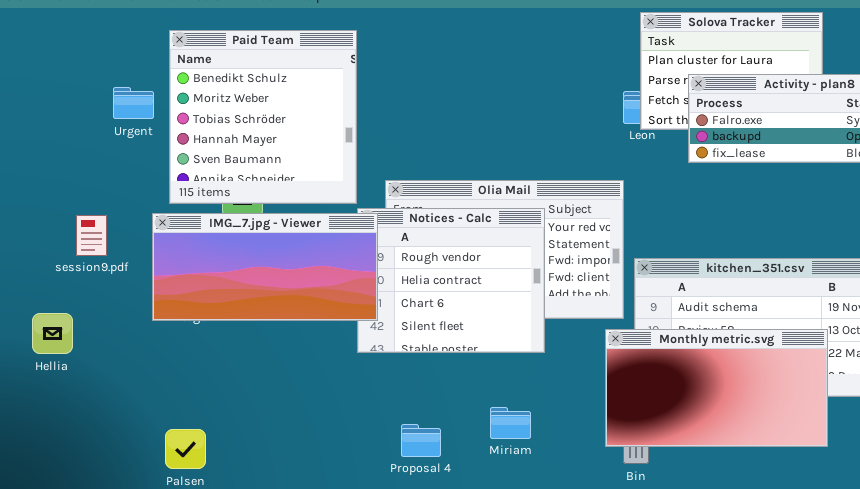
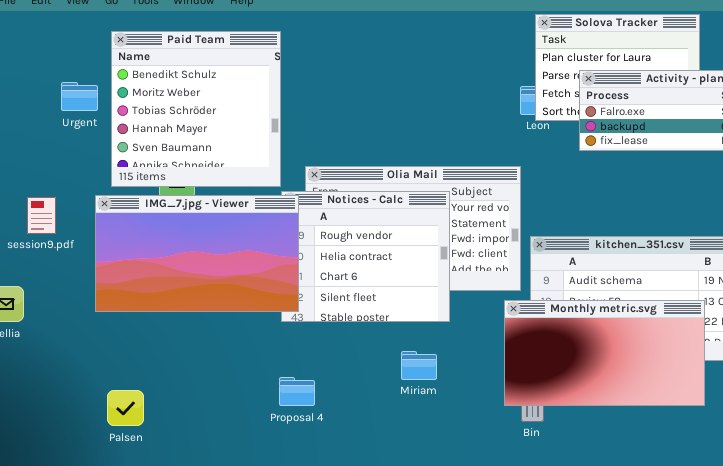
IMG_7.jpg - Viewer: [152,213,378,321] -> [95,195,299,312], resized
Miriam: [490,407,531,439] -> [401,351,437,380], moved
Proposal 4: [401,424,441,457] -> [279,377,315,406], moved

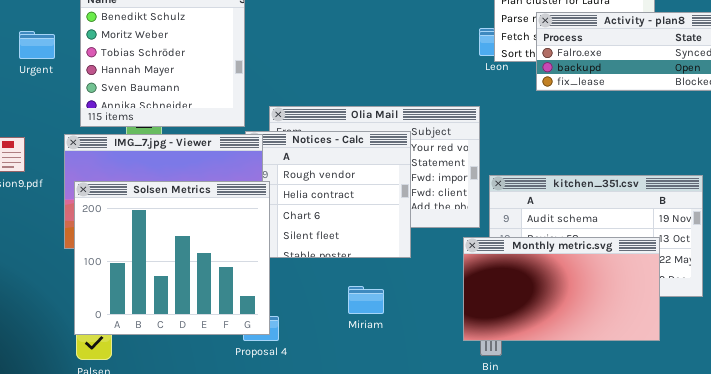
Urgent: [61,82,98,111] -> [19,31,55,59], moved
Solsen Metrics: none -> [74,181,270,335], opened
Miriam: [401,351,437,380] -> [348,286,384,314], moved

